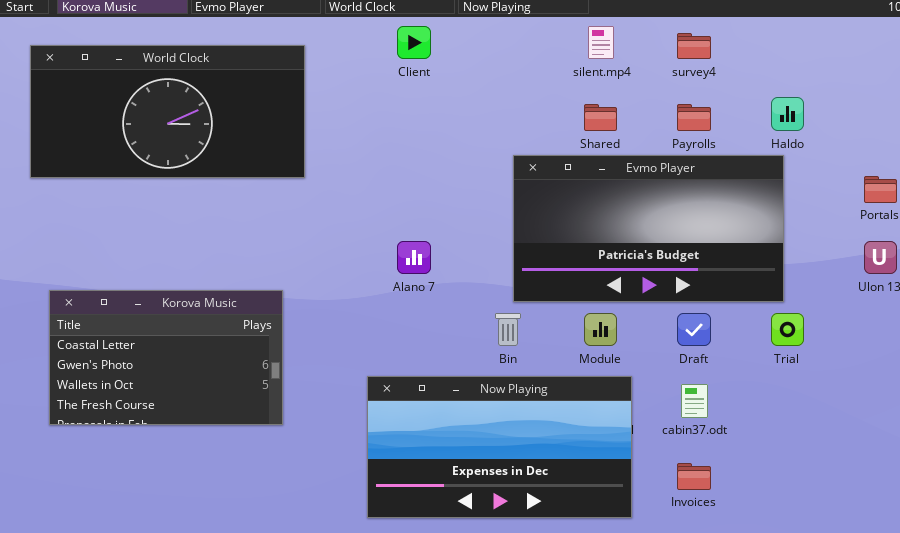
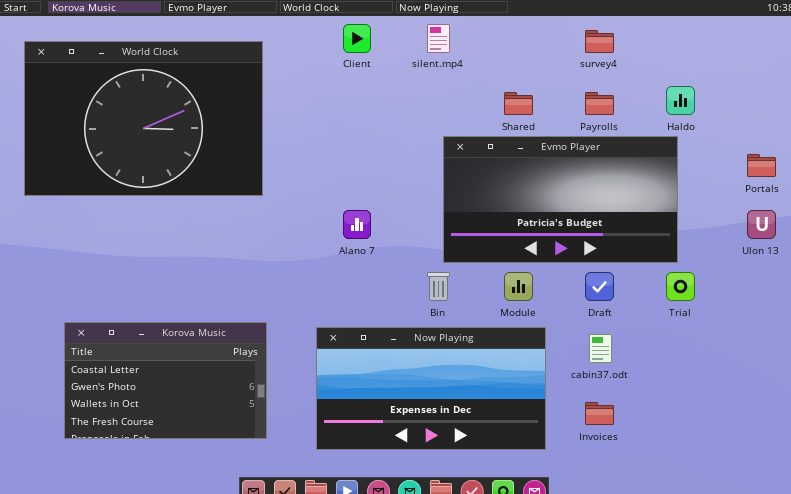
silent.mp4: [588,26,614,59] -> [427,24,450,53], moved
World Clock: [30,45,305,178] -> [24,41,263,196], resized
Korova Music: [49,290,283,425] -> [64,322,267,439], moved

